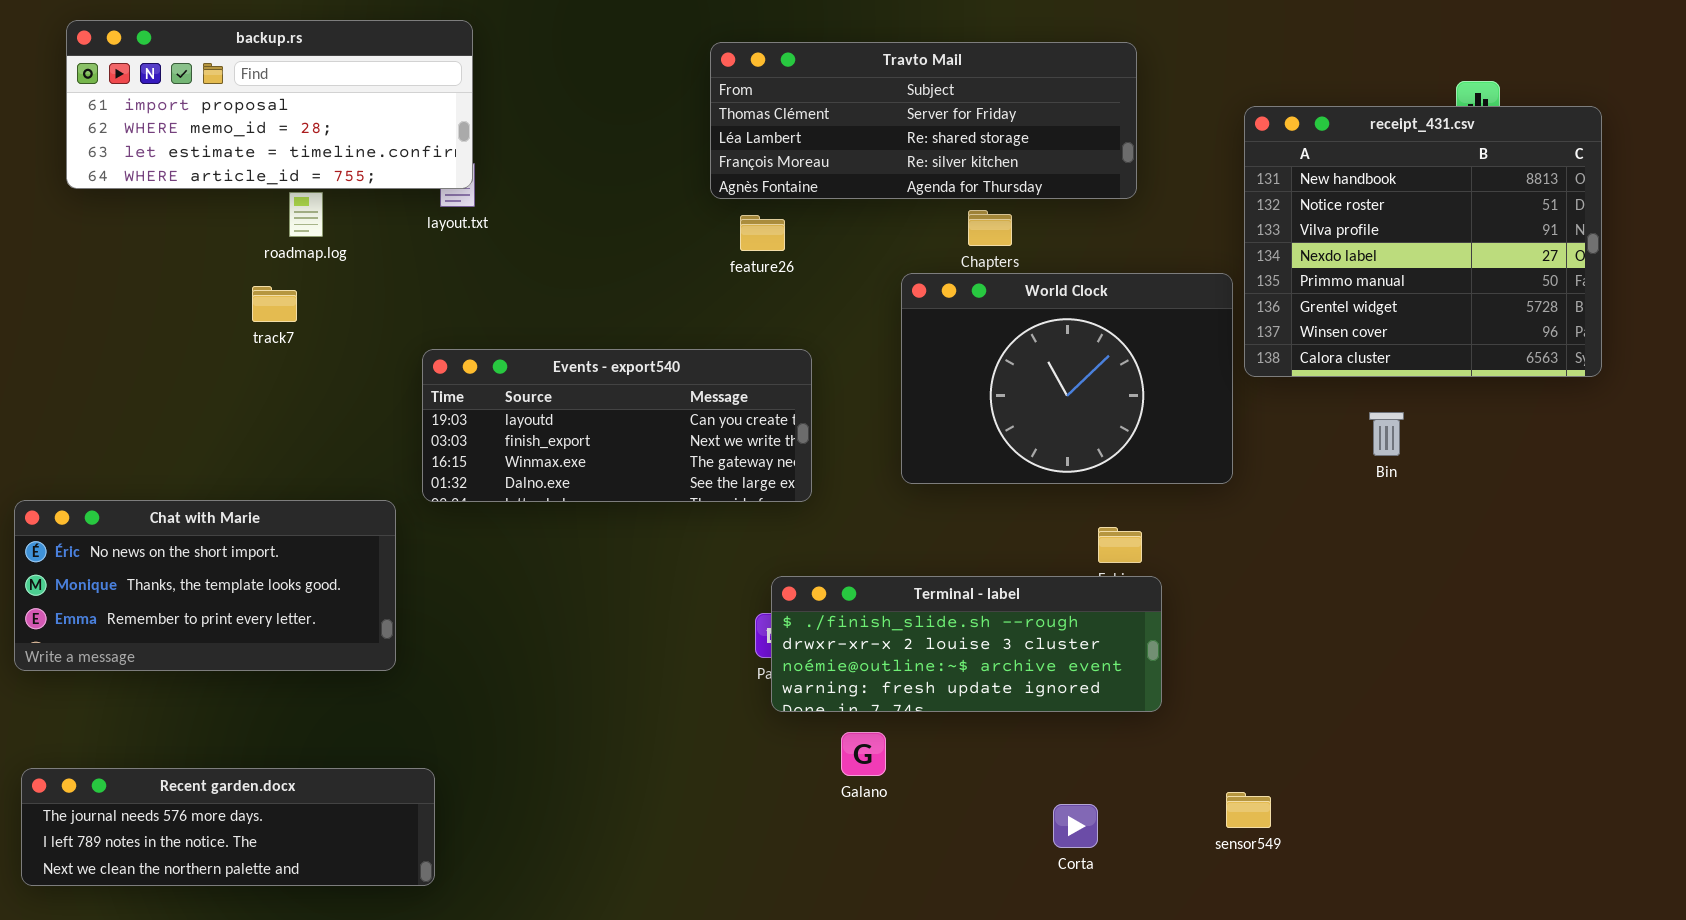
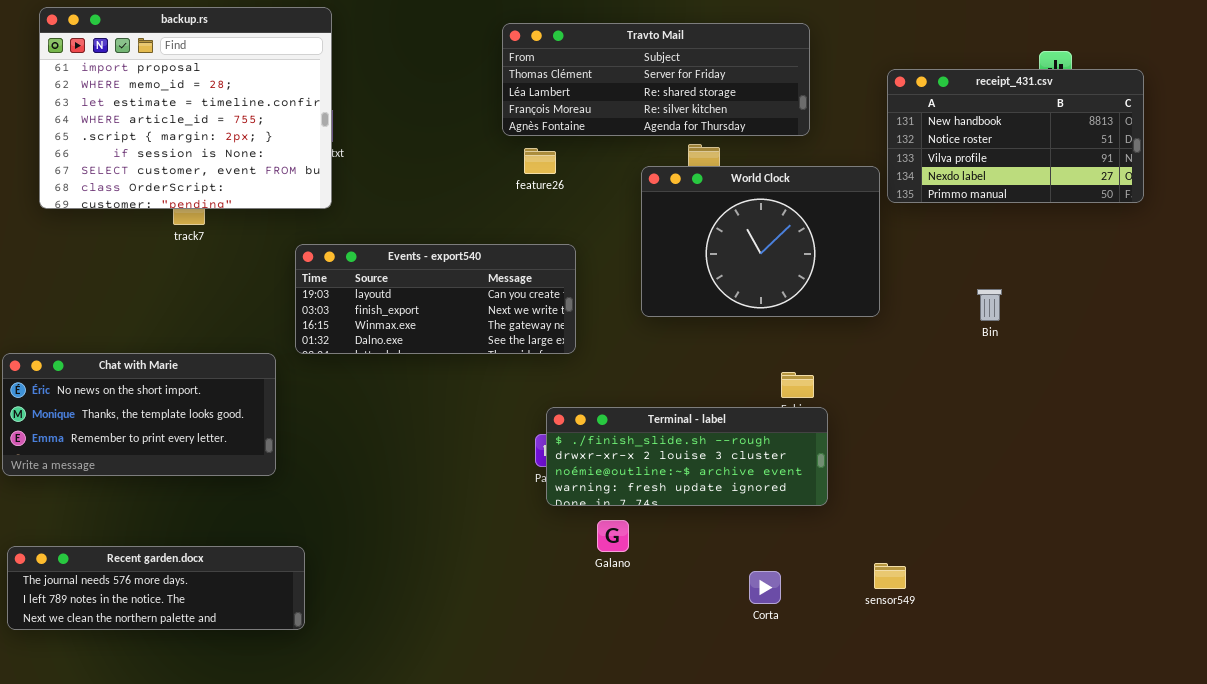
backup.rs: [66,20,473,189] -> [39,7,332,209], resized
receipt_431.csv: [1244,106,1602,377] -> [887,69,1144,203], resized
World Clock: [901,273,1233,484] -> [641,166,880,317], moved

